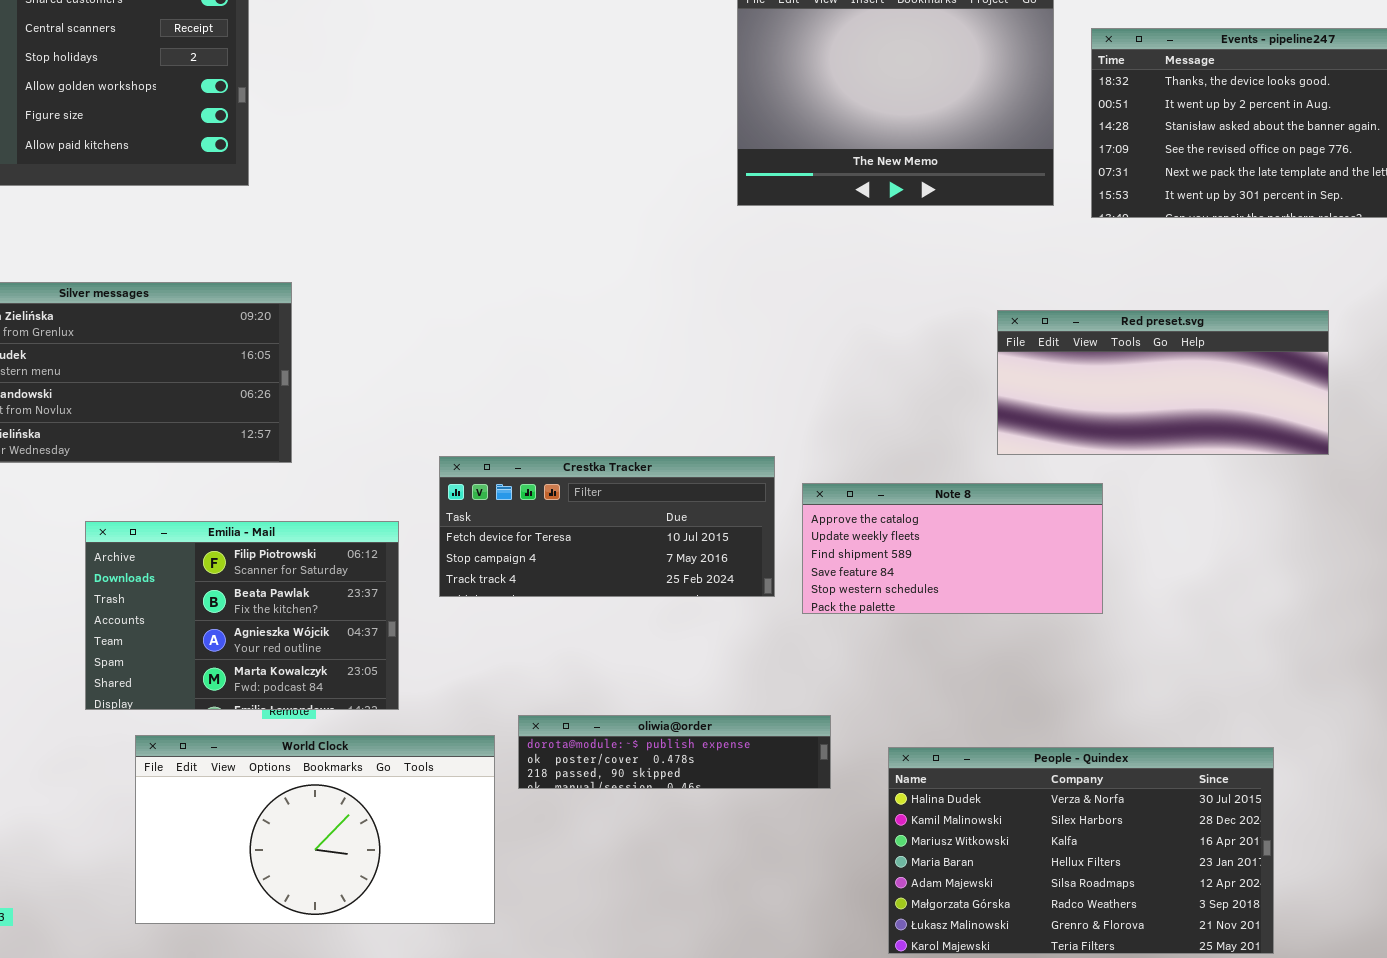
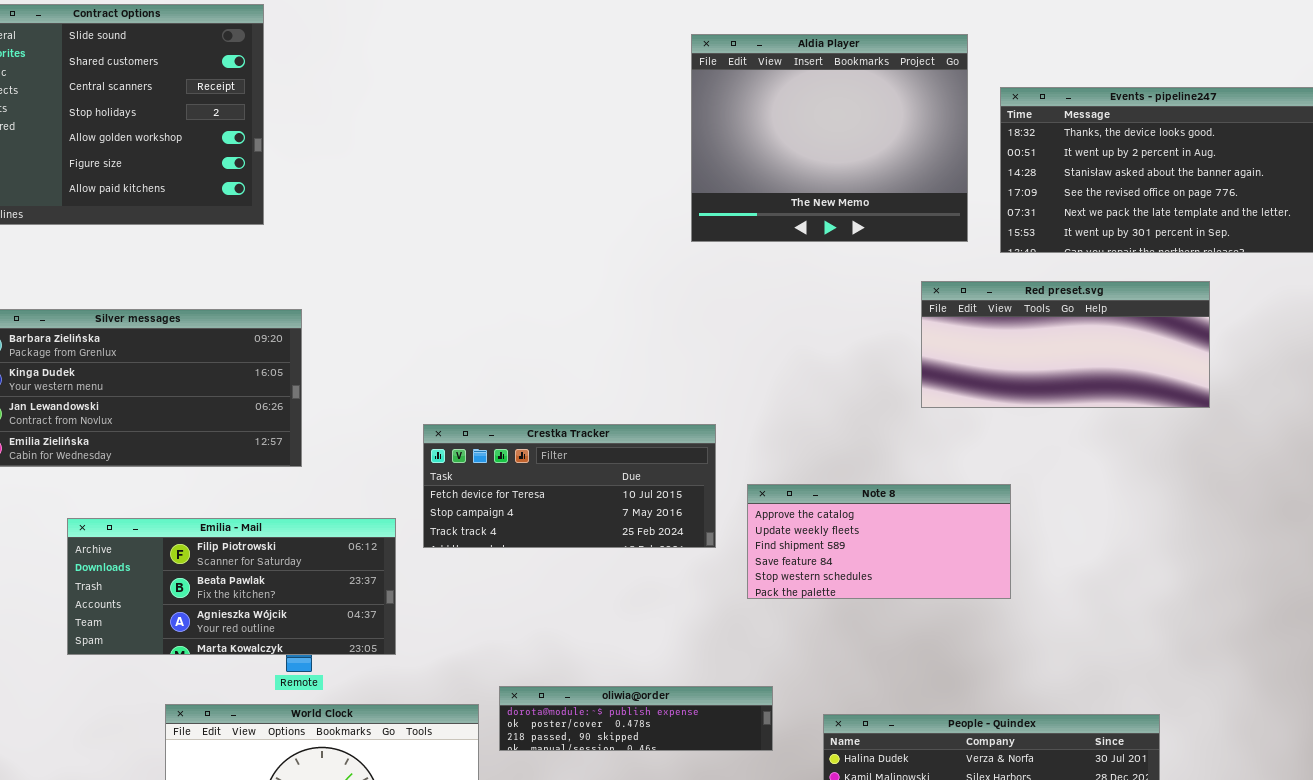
Red preset.svg: [997,310,1329,455] -> [921,281,1210,408], moved
Crestka Tracker: [439,456,775,597] -> [423,424,716,548], moved
Emilia - Mail: [85,521,399,710] -> [67,518,396,655], resized

